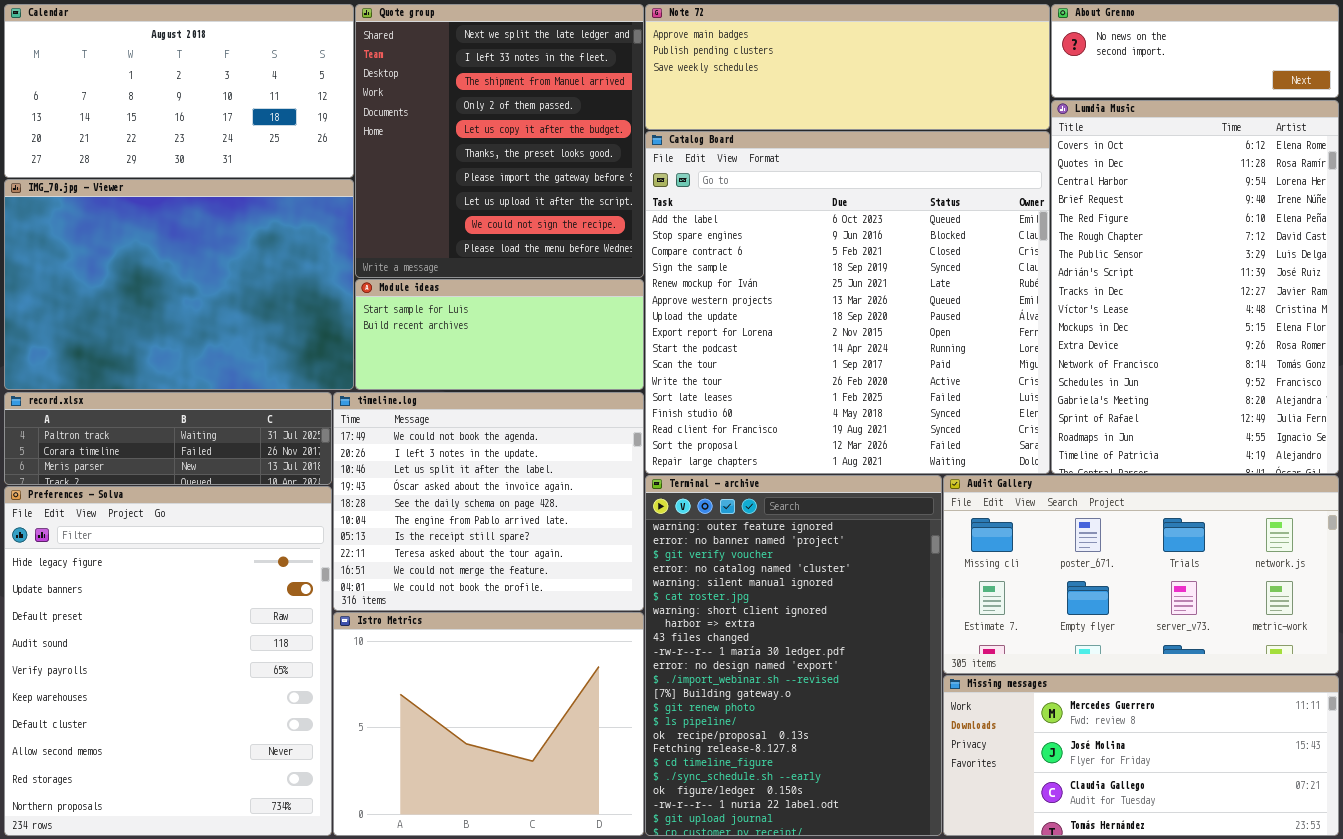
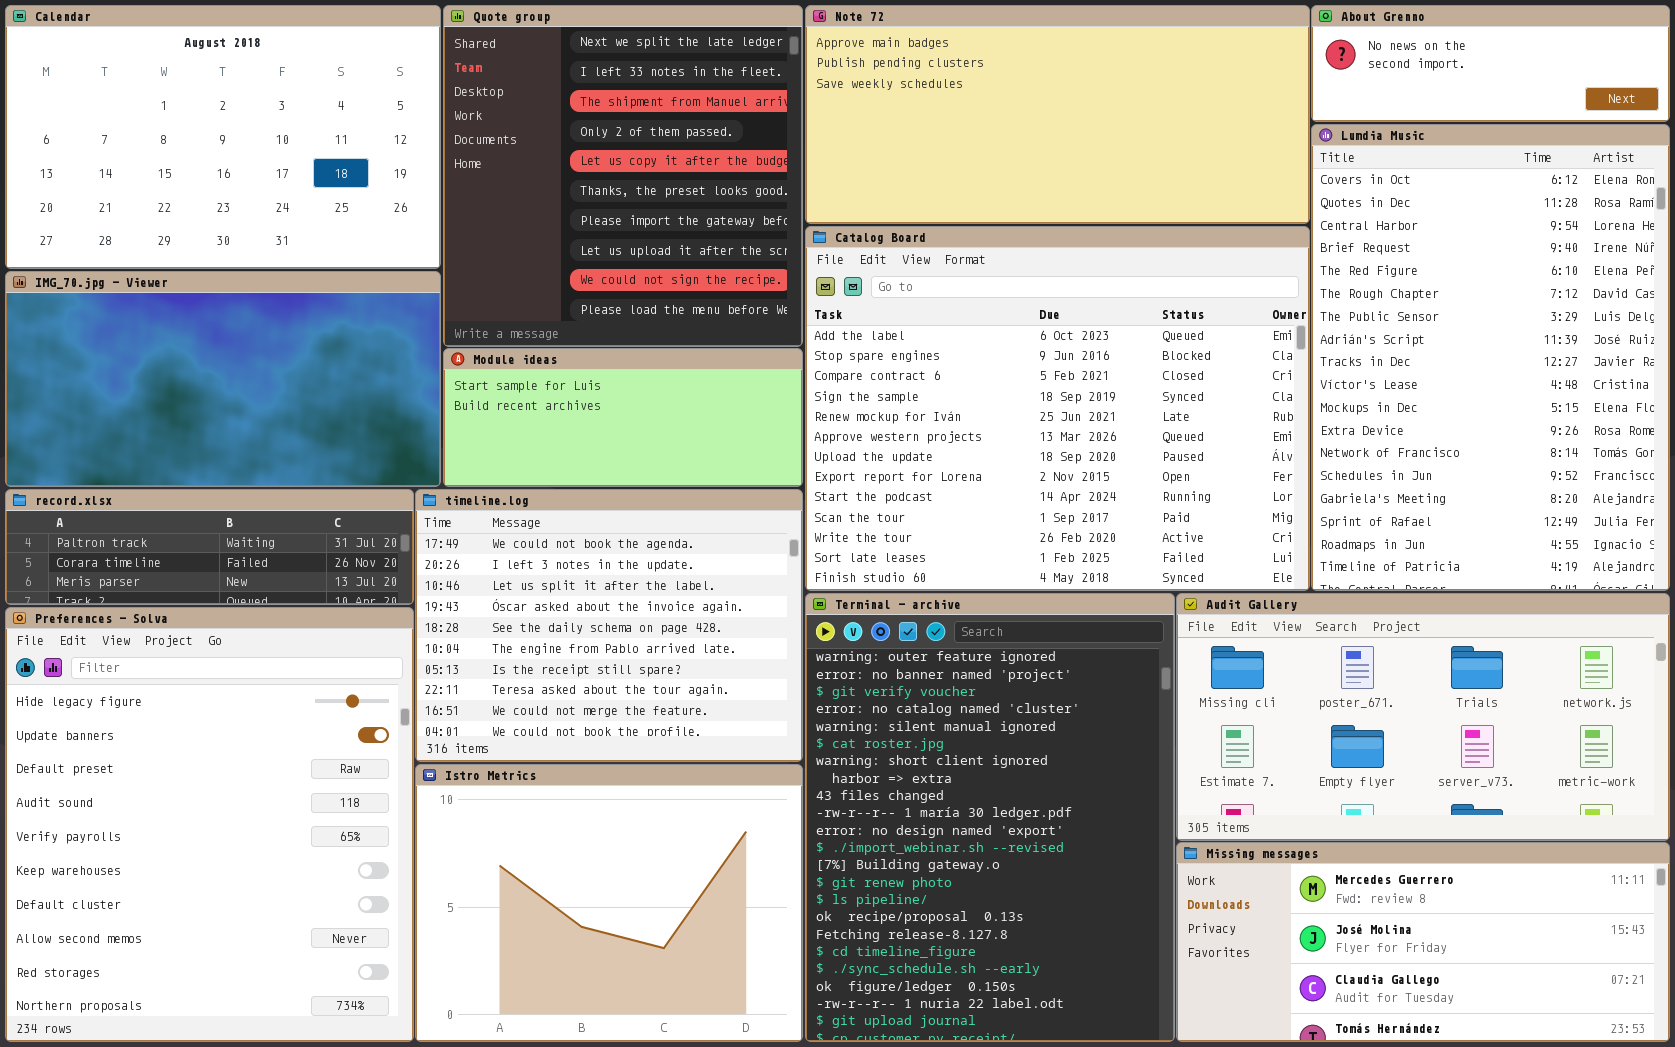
Calendar: [4,4,354,178] -> [5,5,441,269], resized
Note 72: [645,4,1050,130] -> [805,5,1310,224], resized
Catalog Board: [645,131,1050,474] -> [805,226,1310,591], resized
IMG_70.jpg - Viewer: [4,179,354,390] -> [5,271,441,487], resized

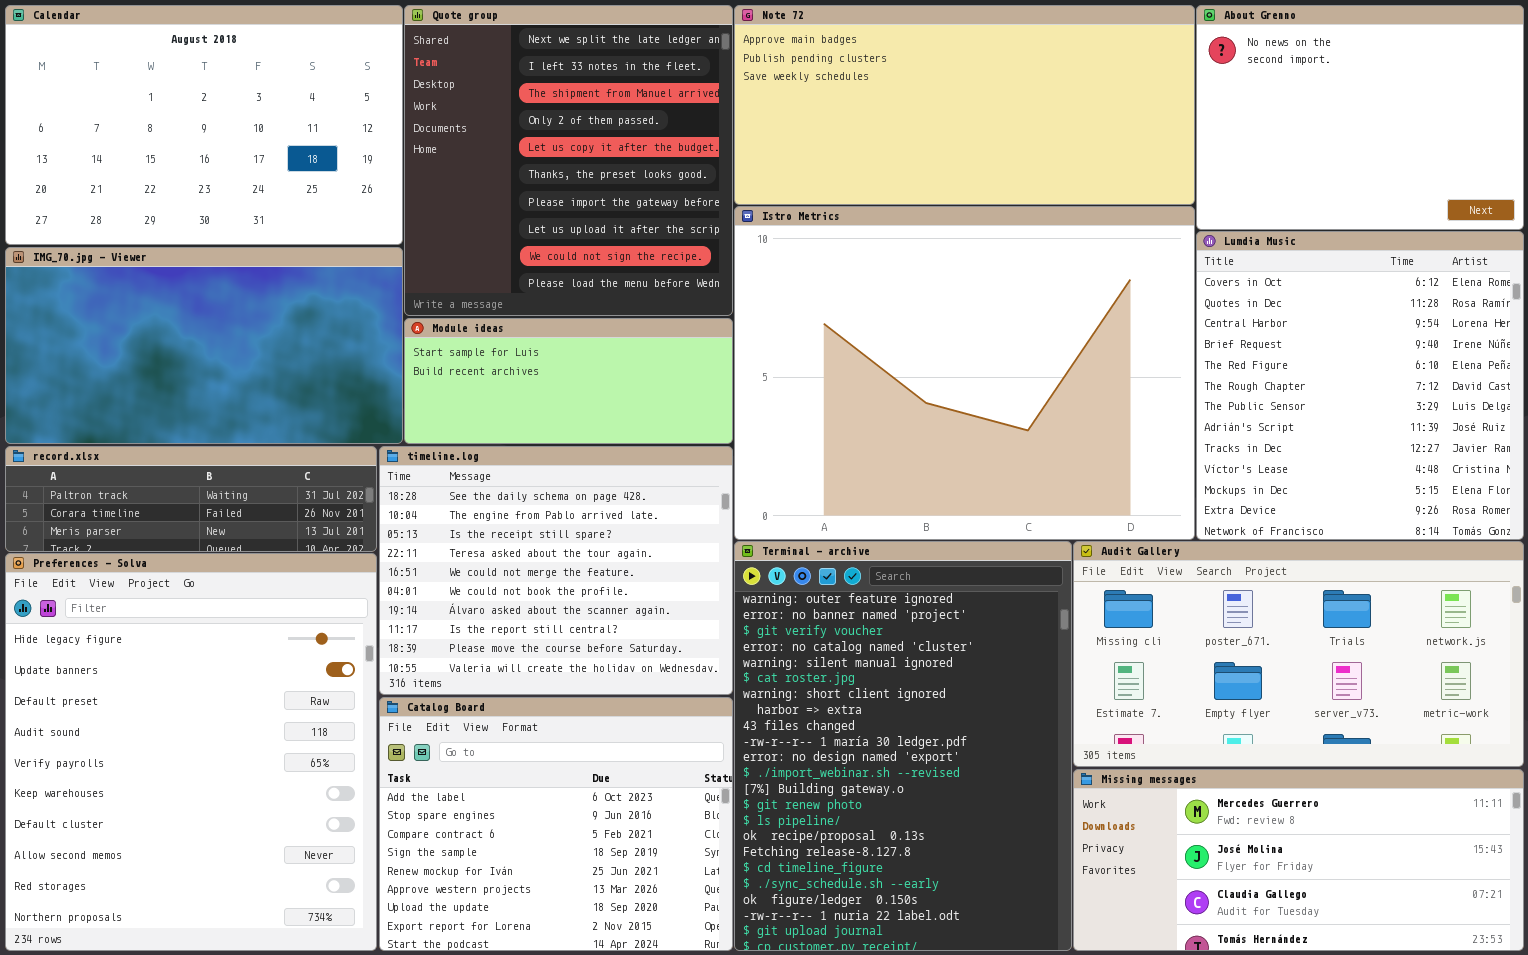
About Grenno: [1311,5,1670,122] -> [1196,5,1524,230], resized
Lumdia Music: [1311,124,1670,591] -> [1196,231,1524,540], resized
Catalog Board: [805,226,1310,591] -> [379,697,733,951], moved, resized
timeline.log: [415,489,803,762] -> [379,446,733,695], scrolled down 4 rows
Istro Metrics: [415,764,803,1042] -> [734,206,1195,540], moved, resized

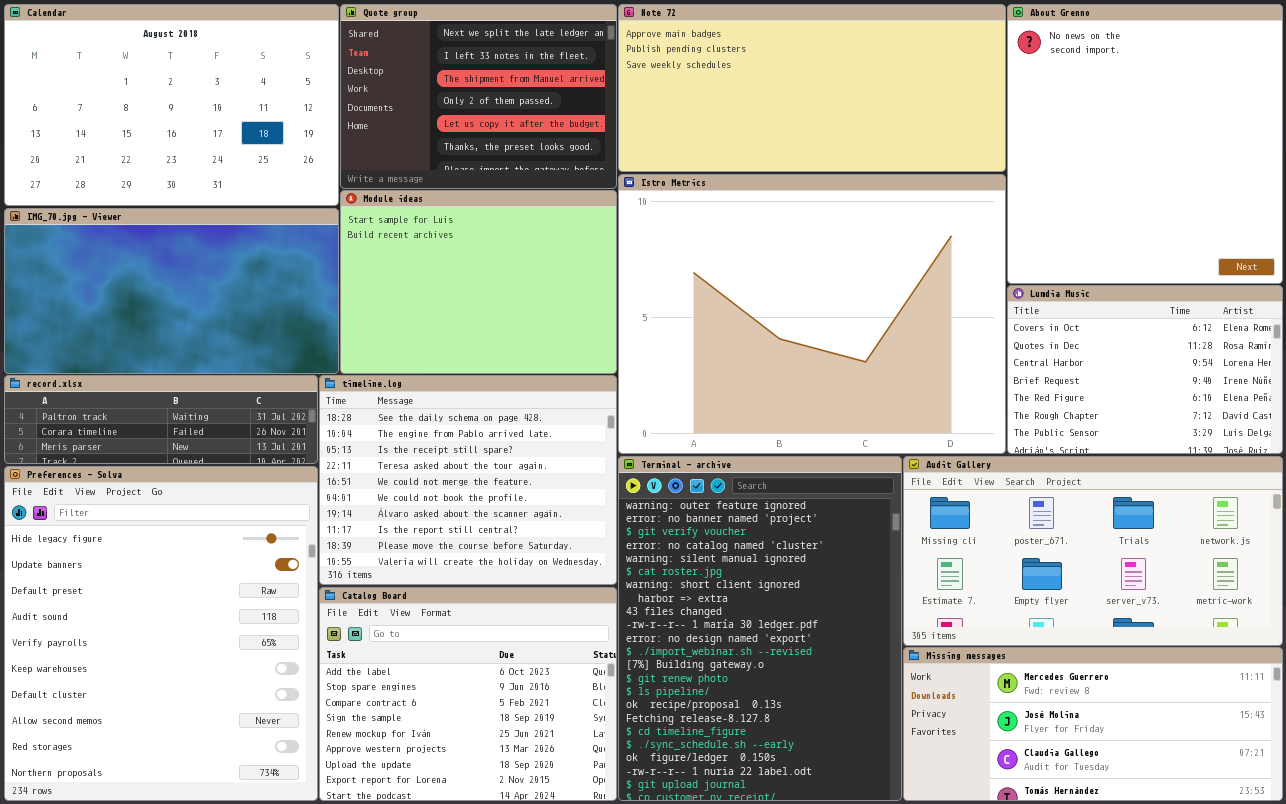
Quote group: [404,5,733,316] -> [340,4,617,189], resized
About Grenno: [1196,5,1524,230] -> [1007,4,1283,284], resized
Lumdia Music: [1196,231,1524,540] -> [1007,285,1283,454], resized
Module ideas: [404,318,733,444] -> [340,190,617,374], resized

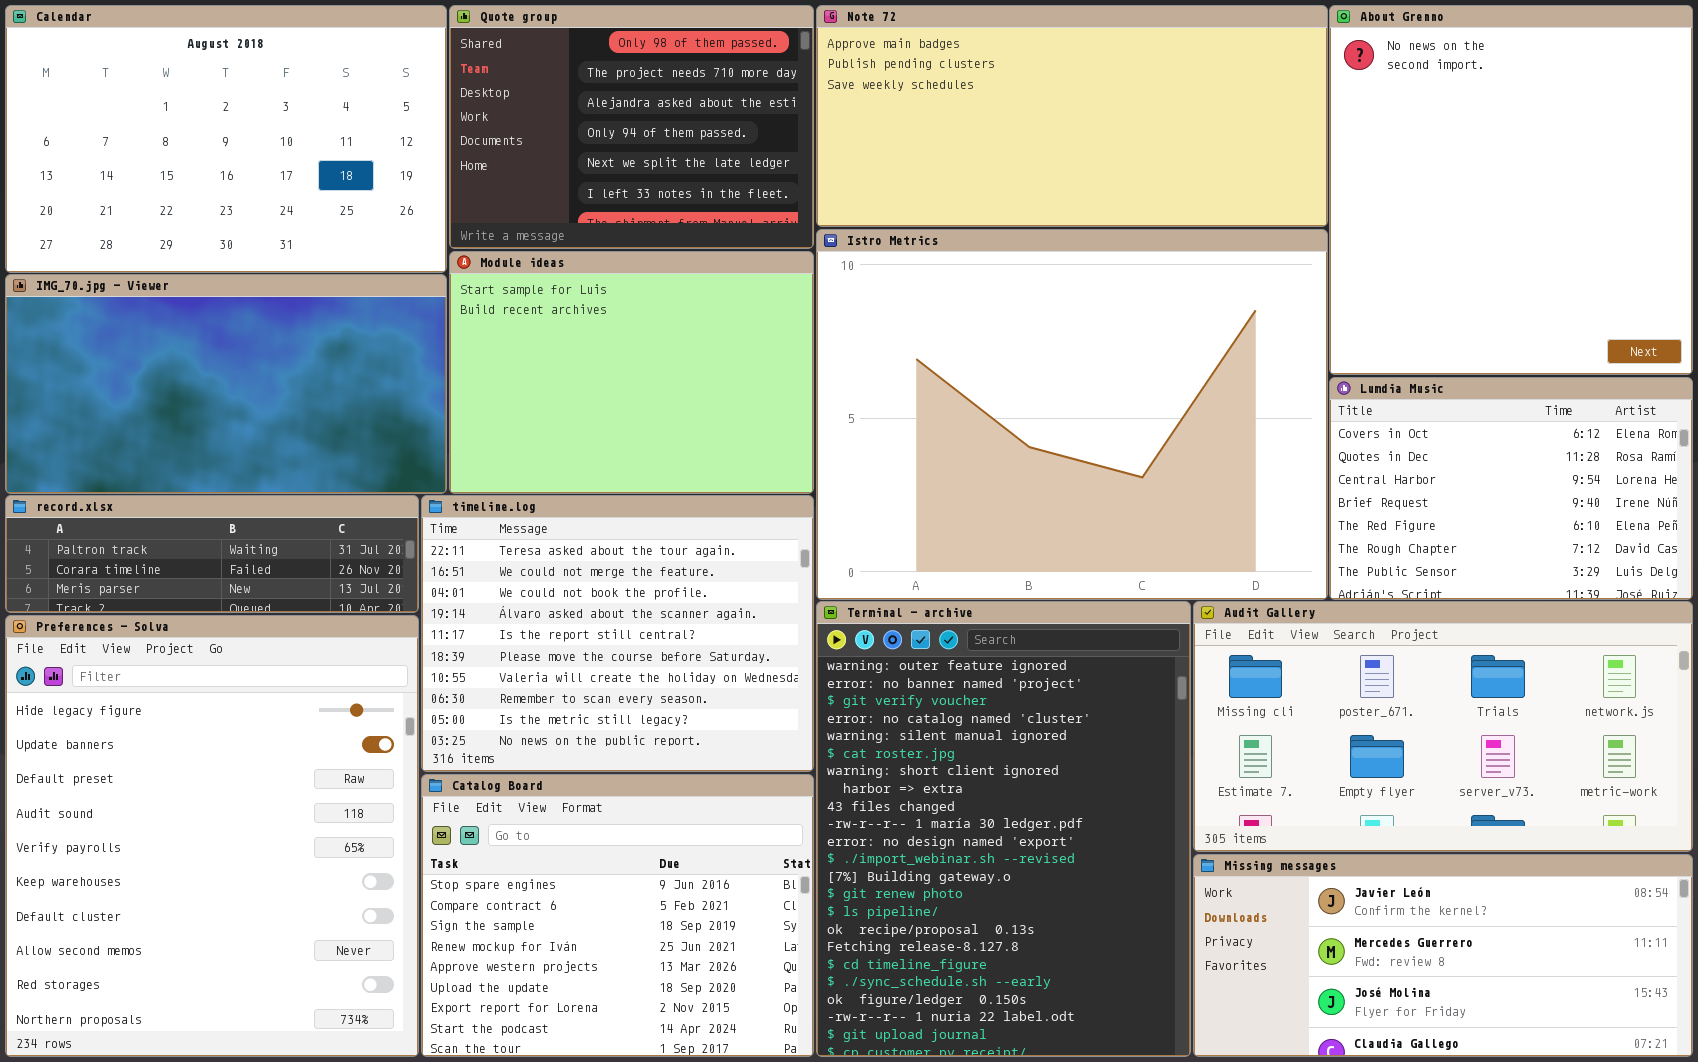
Quote group: [340,4,617,189] -> [449,5,814,249], scrolled up 4 rows
timeline.log: [319,375,617,585] -> [421,495,814,772], scrolled down 3 rows
Catalog Board: [319,587,617,801] -> [421,774,814,1057], scrolled down 1 row
Missing messages: [903,647,1283,801] -> [1193,854,1693,1057], scrolled up 1 row

